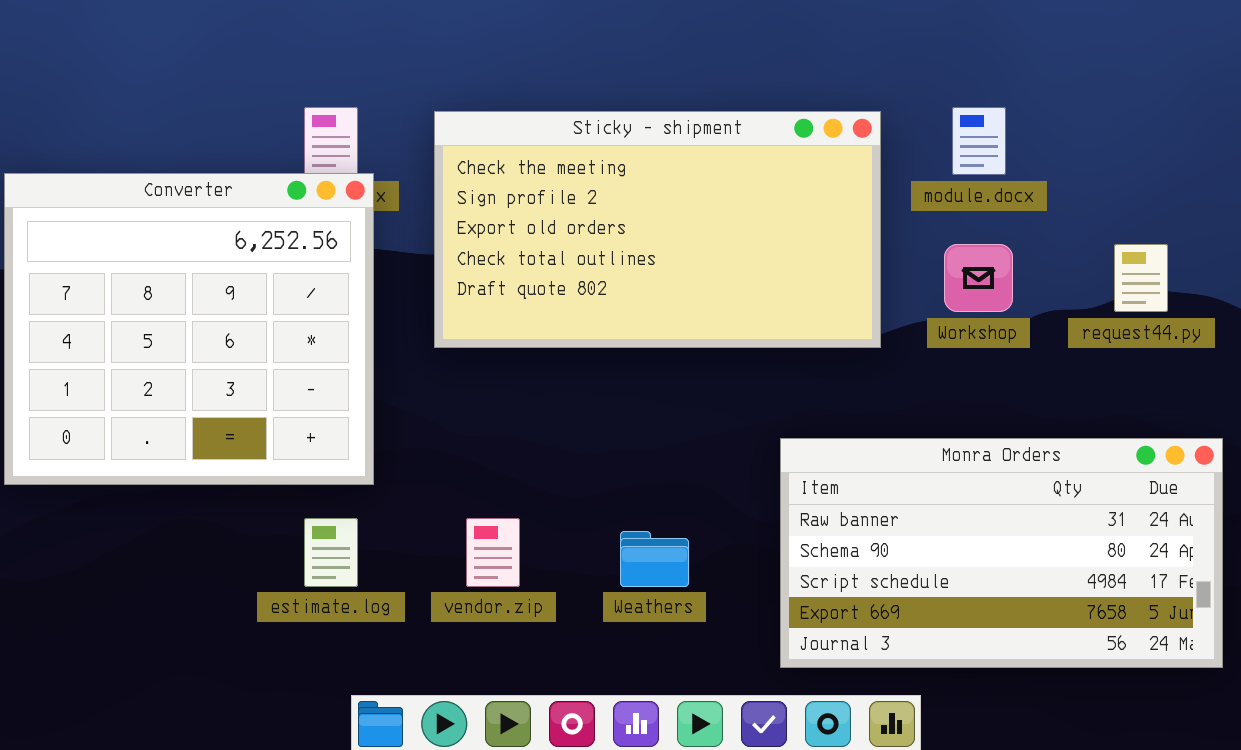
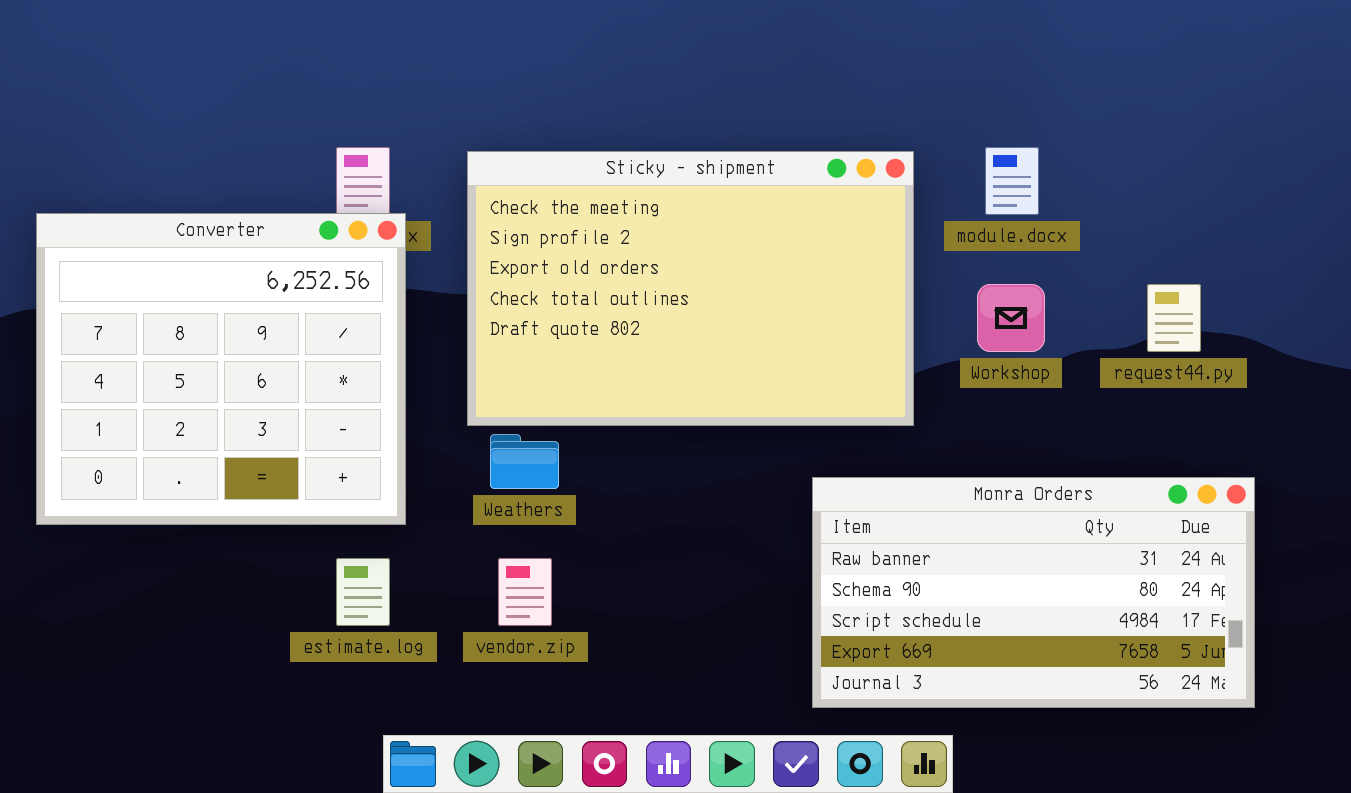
Sticky - shipment: [434,111,881,348] -> [467,151,914,426], resized
Weathers: [620,531,689,587] -> [490,434,559,489], moved

